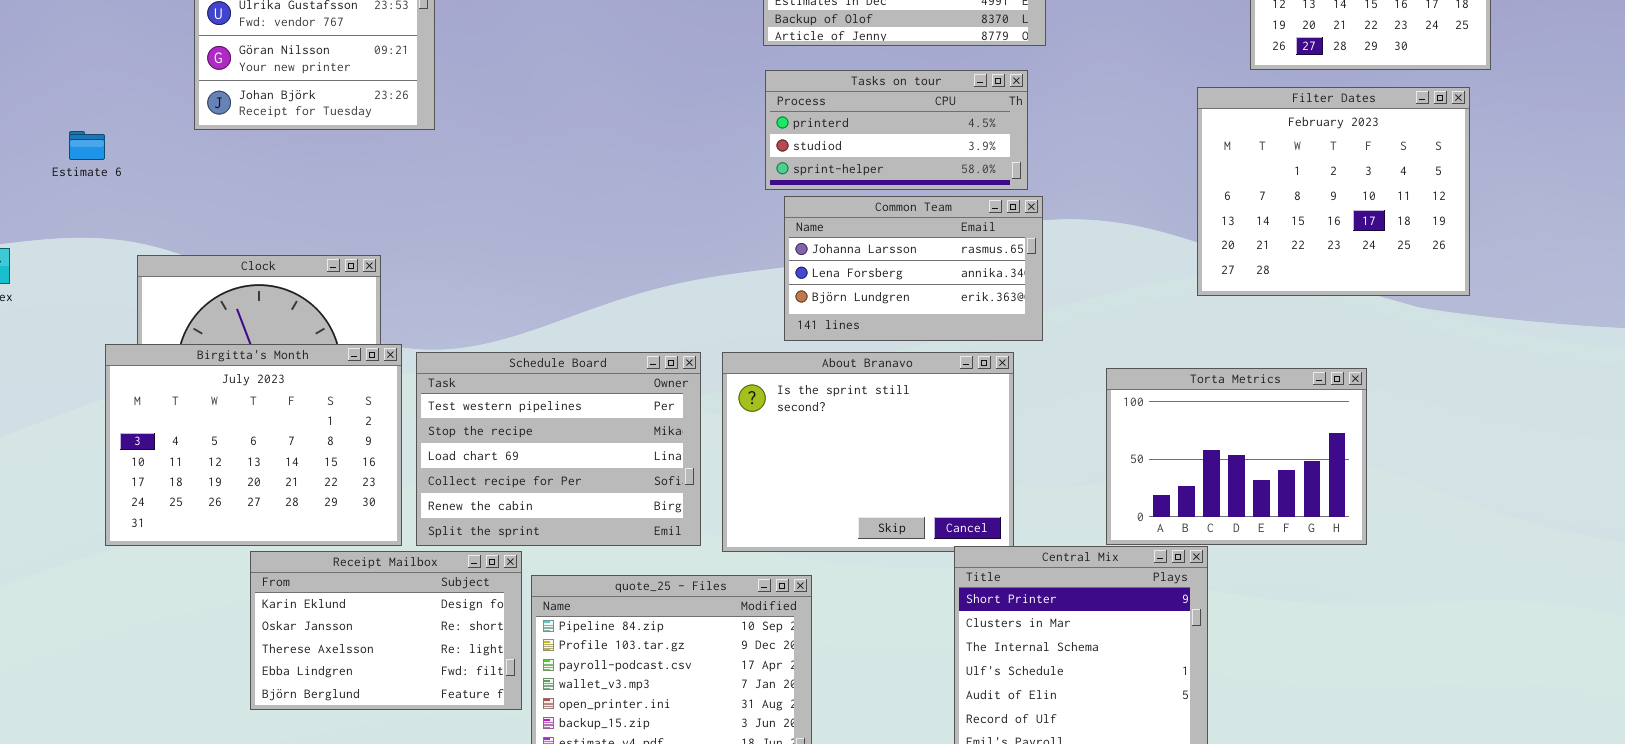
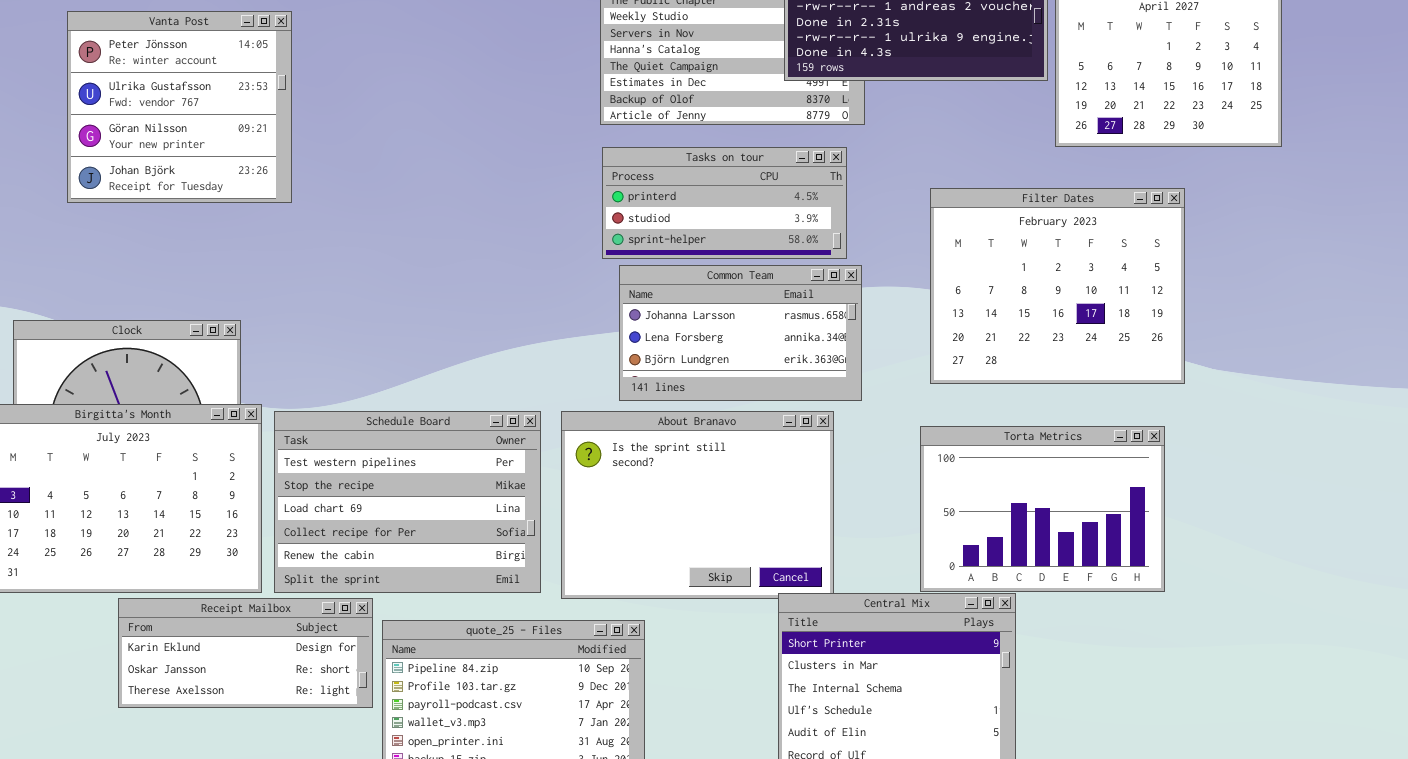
Filter Dates: [1197,87,1470,296] -> [930,188,1185,384], moved
Receipt Mailbox: [250,551,522,710] -> [118,598,373,708], resized

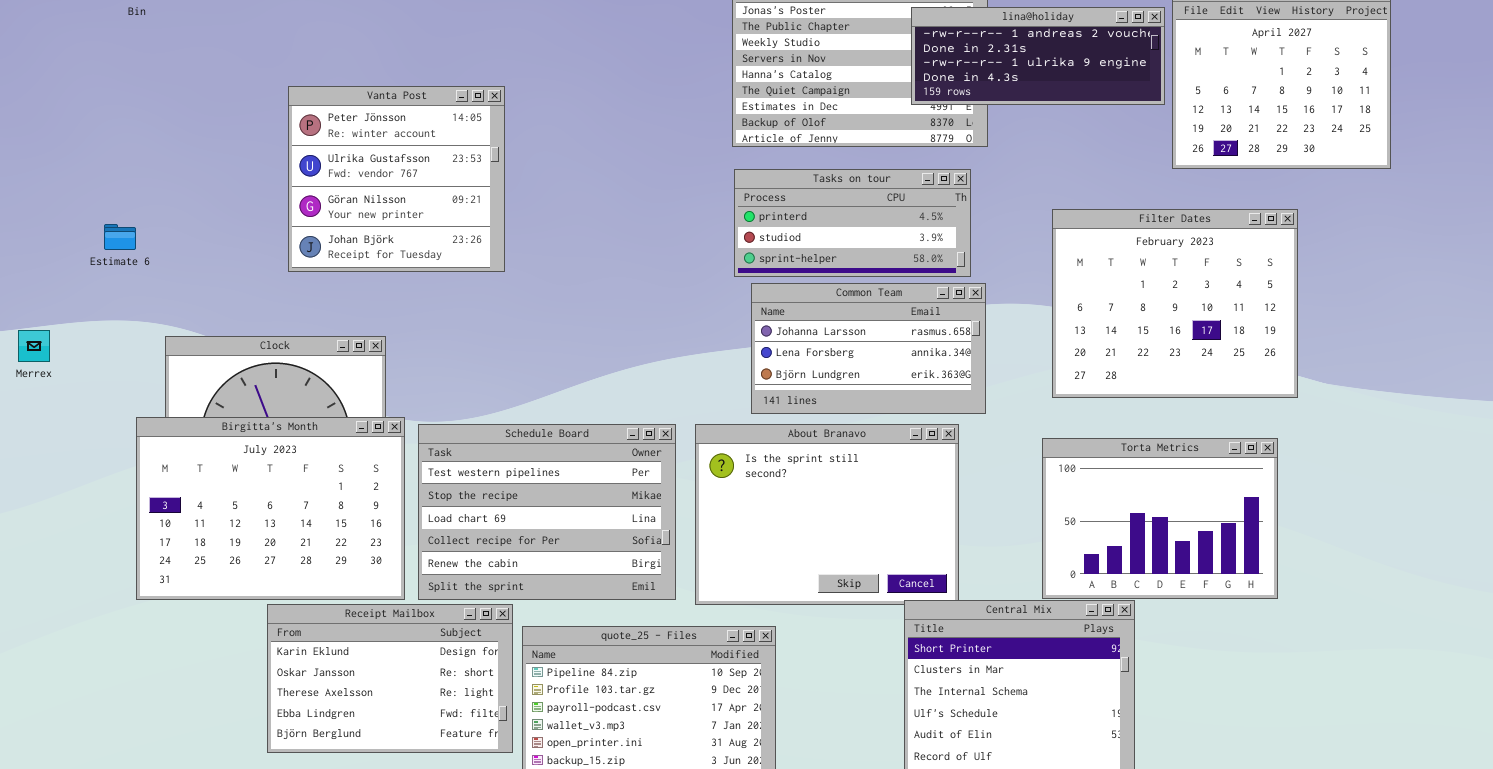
Vanta Post: [67,11,292,203] -> [288,86,505,272], moved
Receipt Mailbox: [118,598,373,708] -> [267,604,513,753], resized

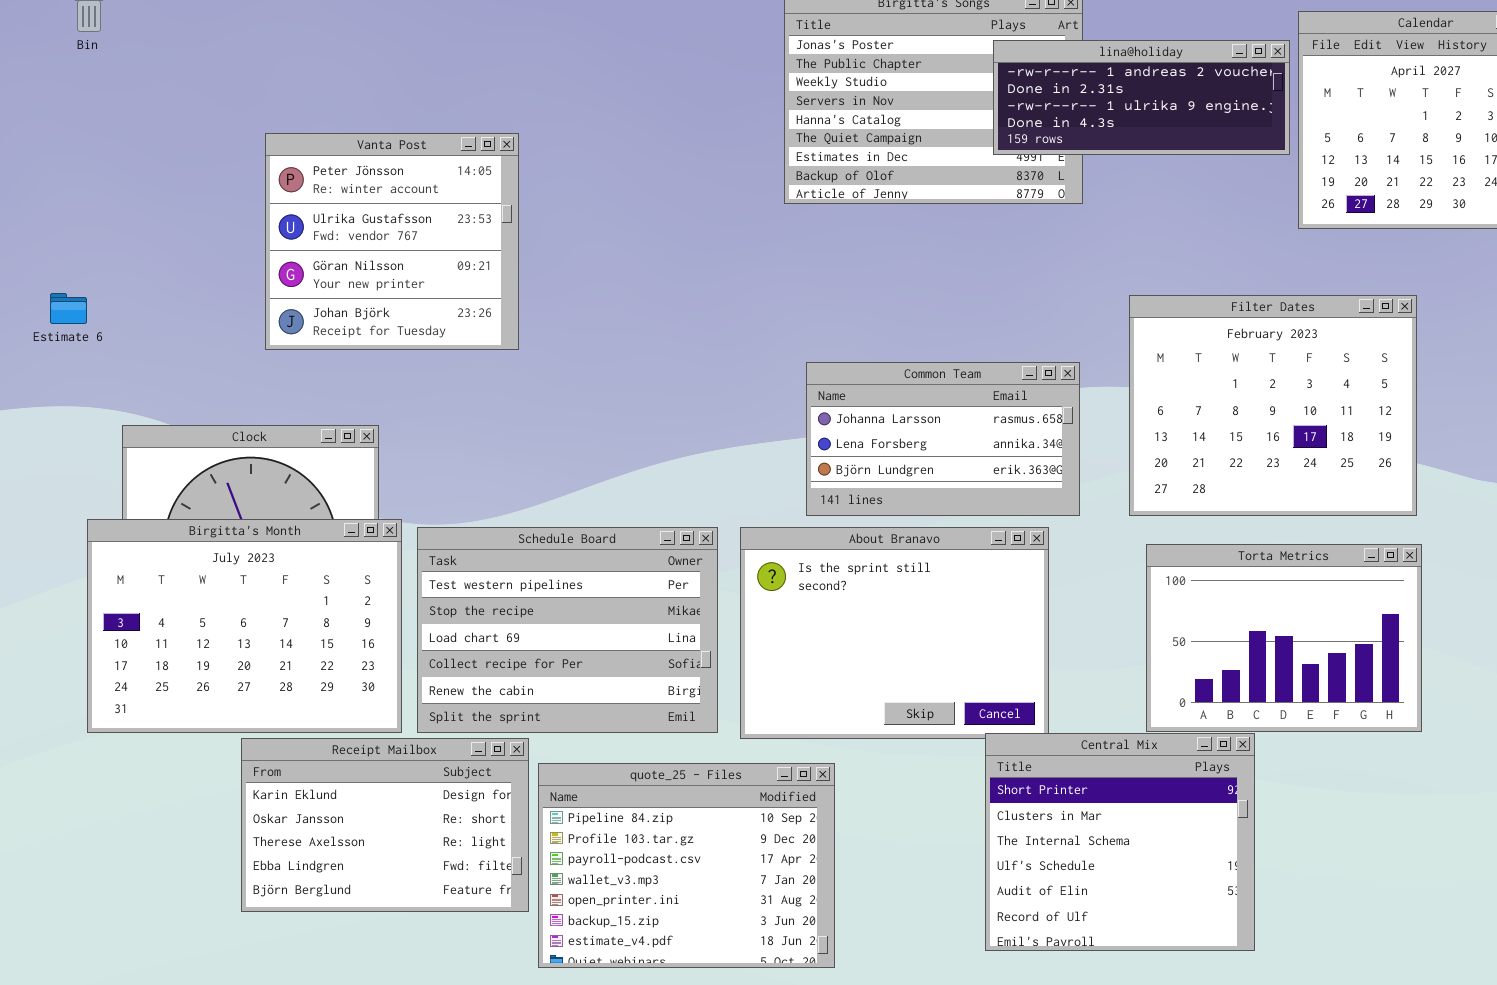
Tasks on tour: [734,169,971,277] -> none, closed
Filter Dates: [1052,209,1298,398] -> [1129,295,1417,516], moved

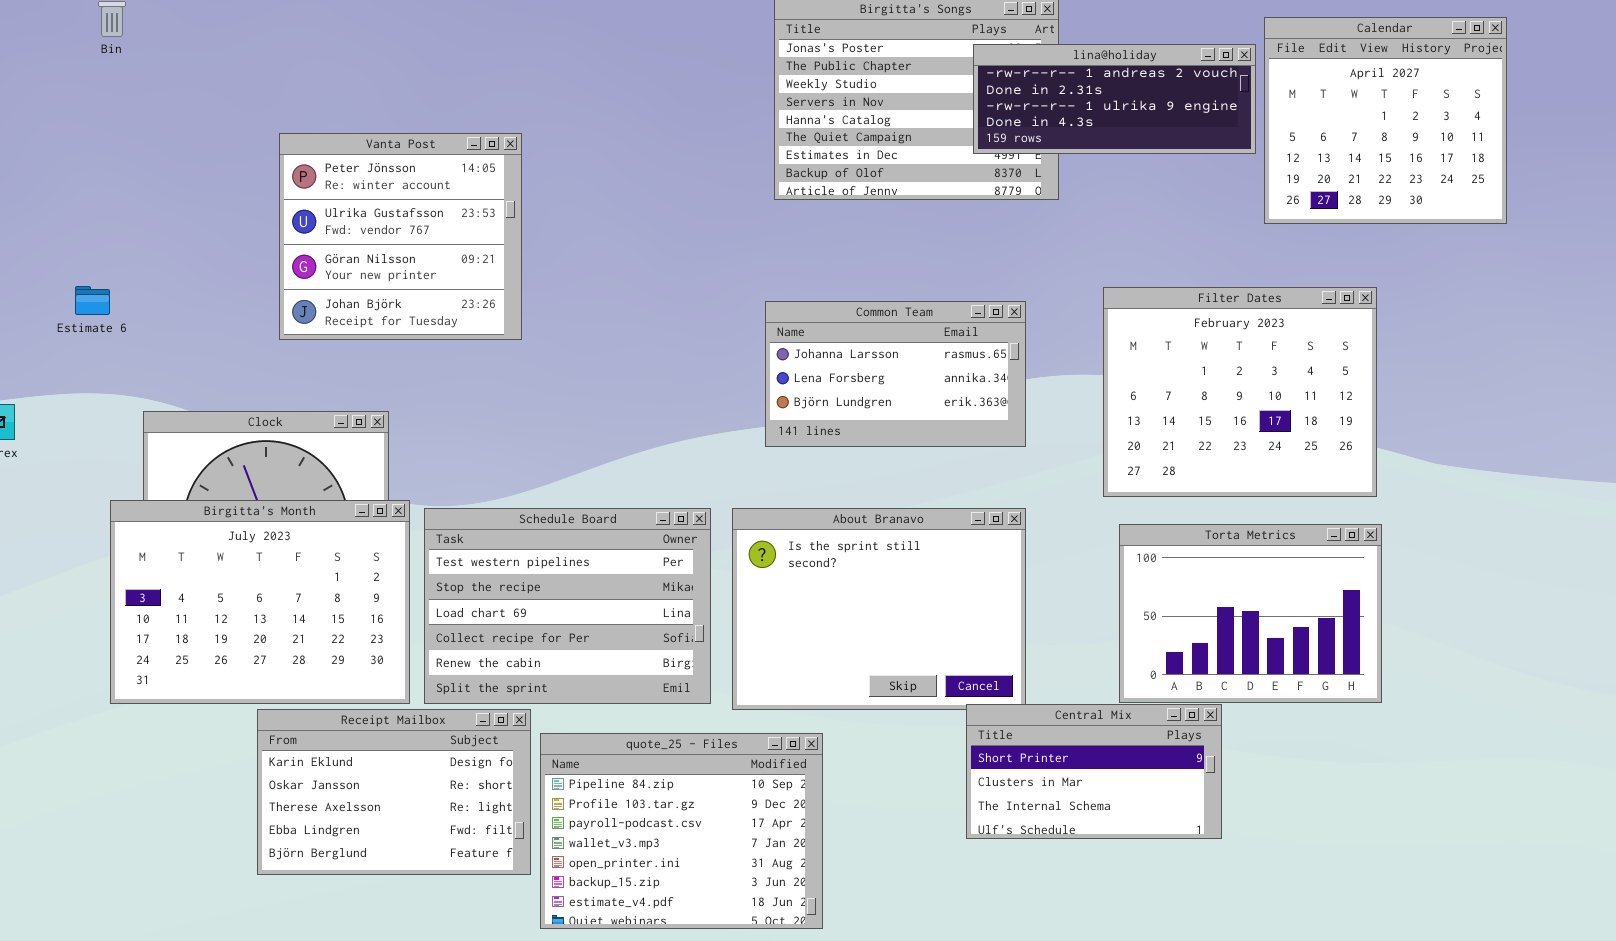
Common Team: [806,362,1080,516] -> [765,301,1026,447], moved
Central Mix: [985,733,1255,951] -> [966,704,1222,839], resized

